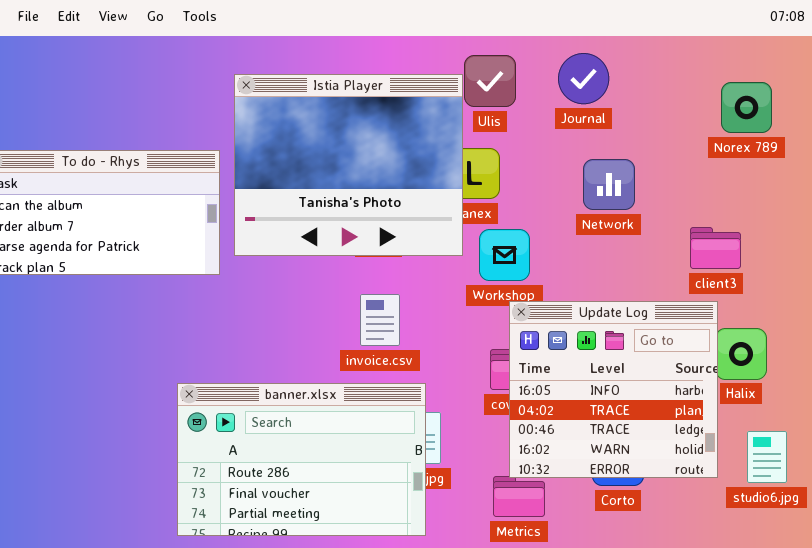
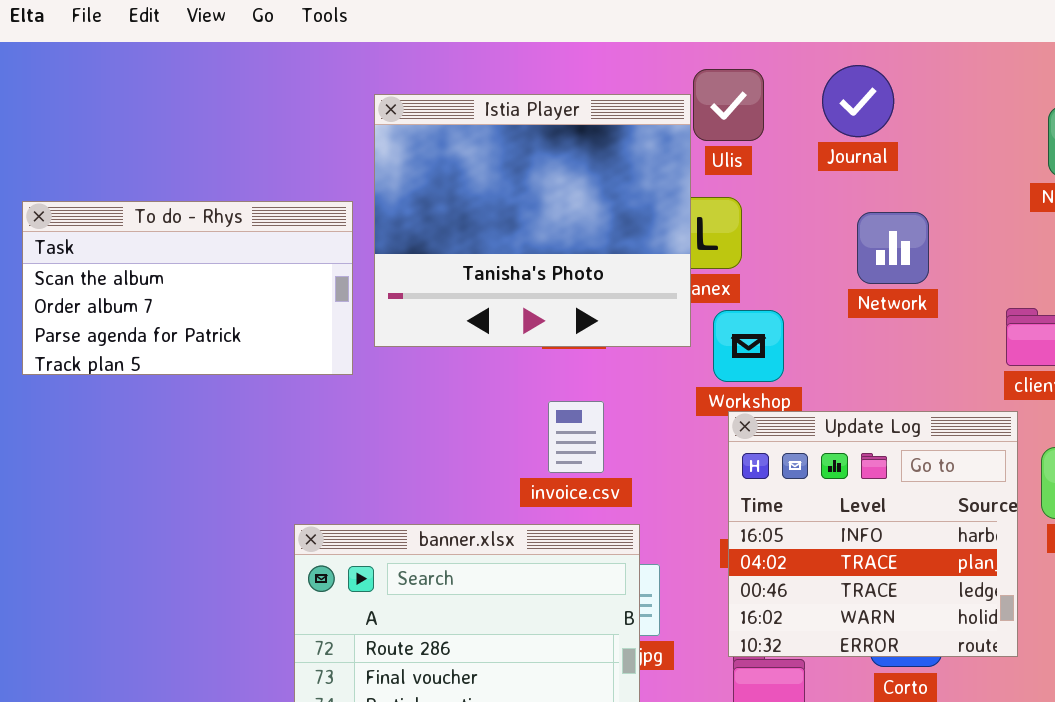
Update Log: [509,301,718,478] -> [728,411,1018,657], moved

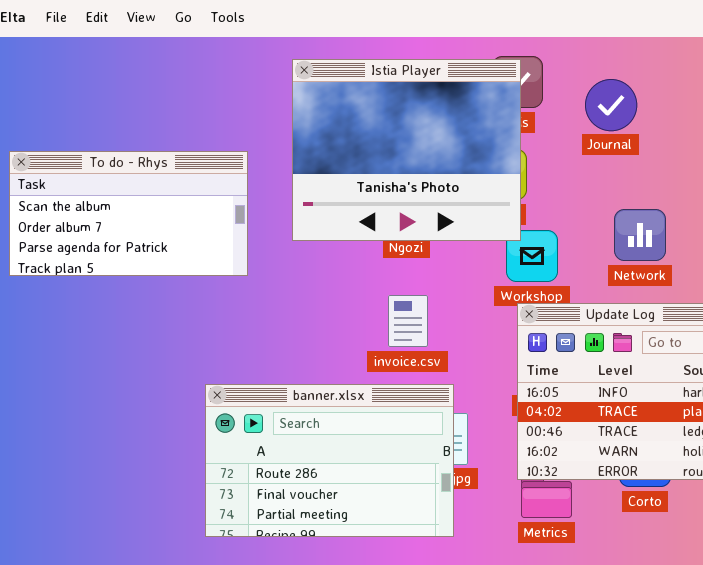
Journal: [822,65,894,137] -> [585,79,637,131], moved
Istia Player: [374,94,691,347] -> [292,59,521,241], moved
Network: [857,212,929,284] -> [614,209,666,261], moved

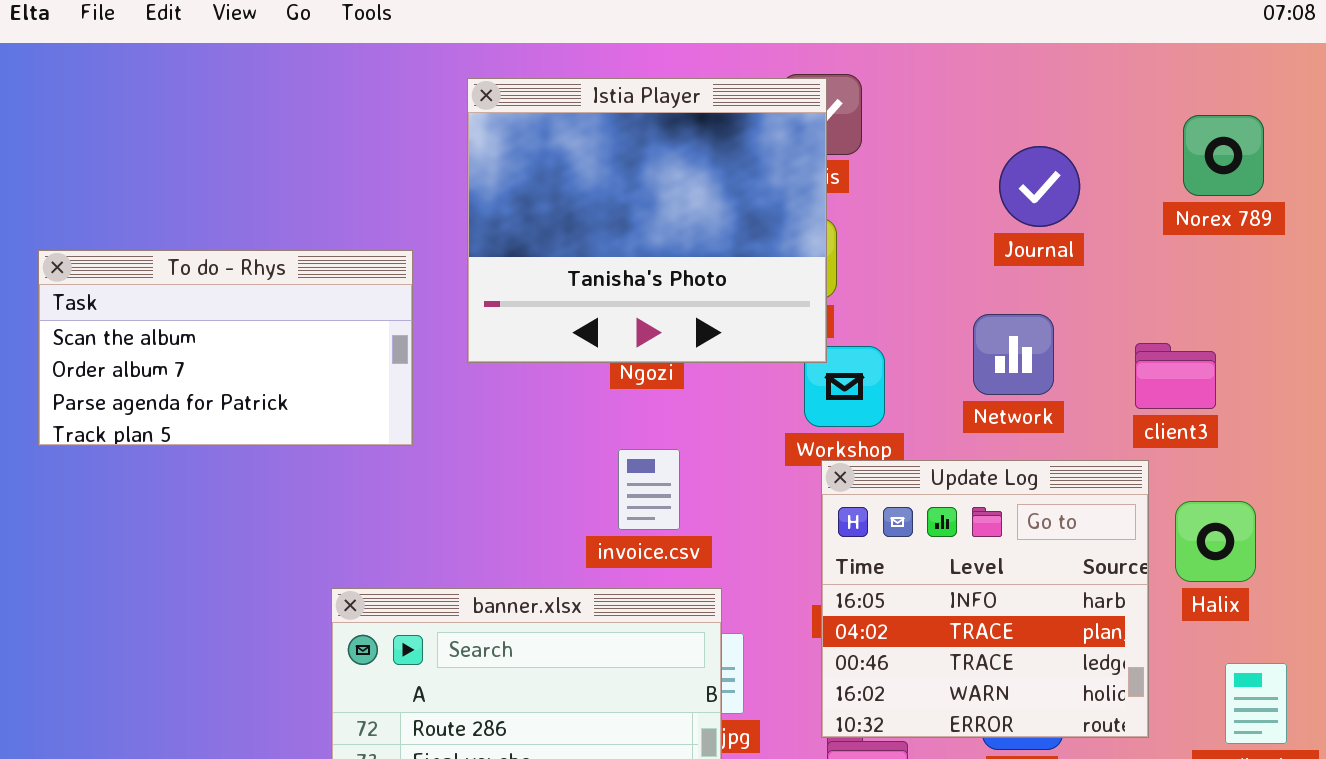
Journal: [585,79,637,131] -> [999,146,1080,227], moved
To do - Rhys: [9,151,248,276] -> [38,250,413,446], moved

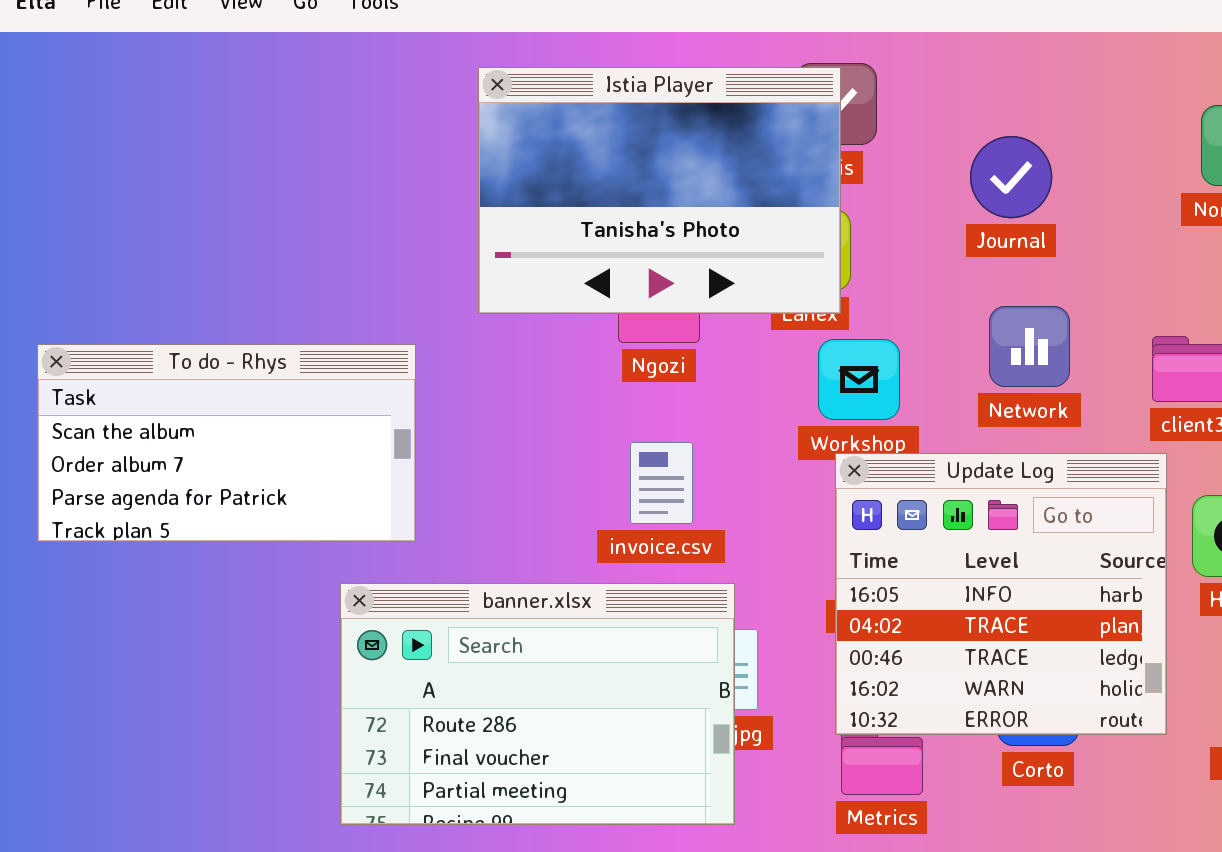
Istia Player: [467,78,827,363] -> [478,67,841,314], resized
Journal: [999,146,1080,227] -> [970,136,1052,218], moved
To do - Rhys: [38,250,413,446] -> [37,344,416,542], moved

